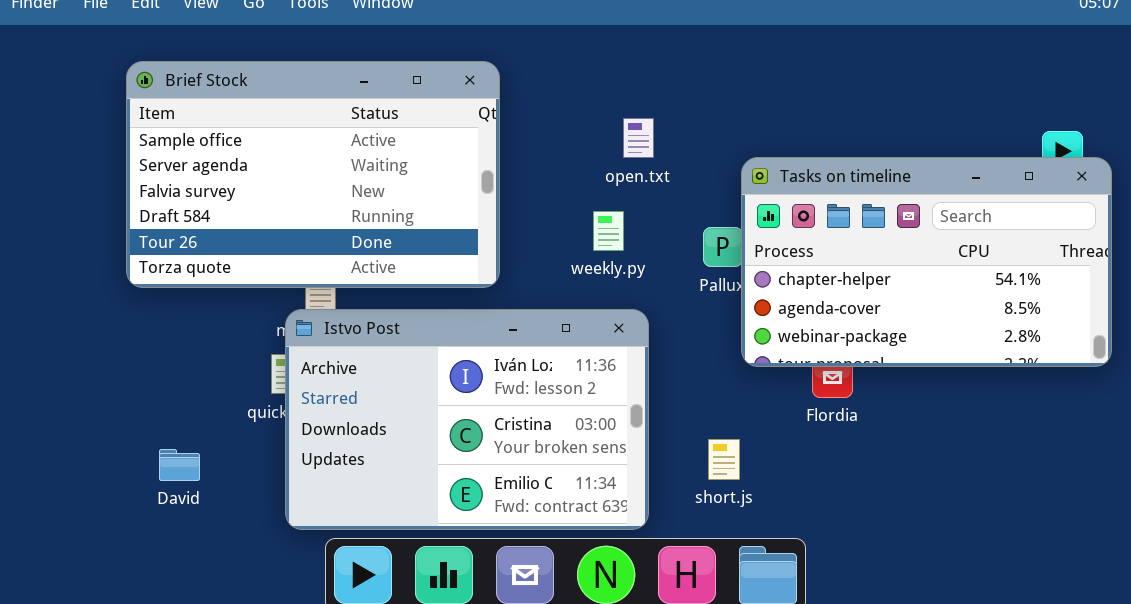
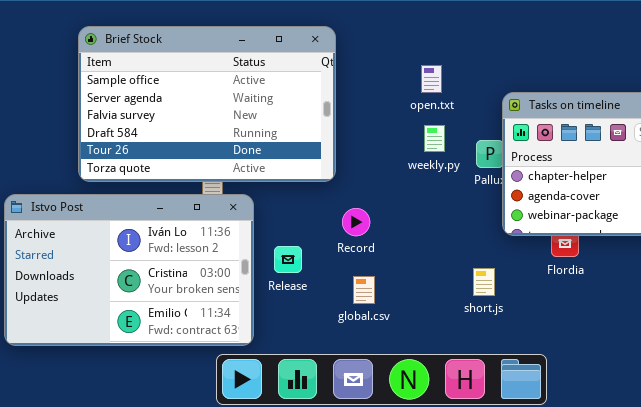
weekly.py: [593,211,624,251] -> [424,125,445,152], moved
Istvo Post: [285,309,649,530] -> [4,194,254,346], moved
short.js: [708,439,740,480] -> [473,268,495,296], moved

